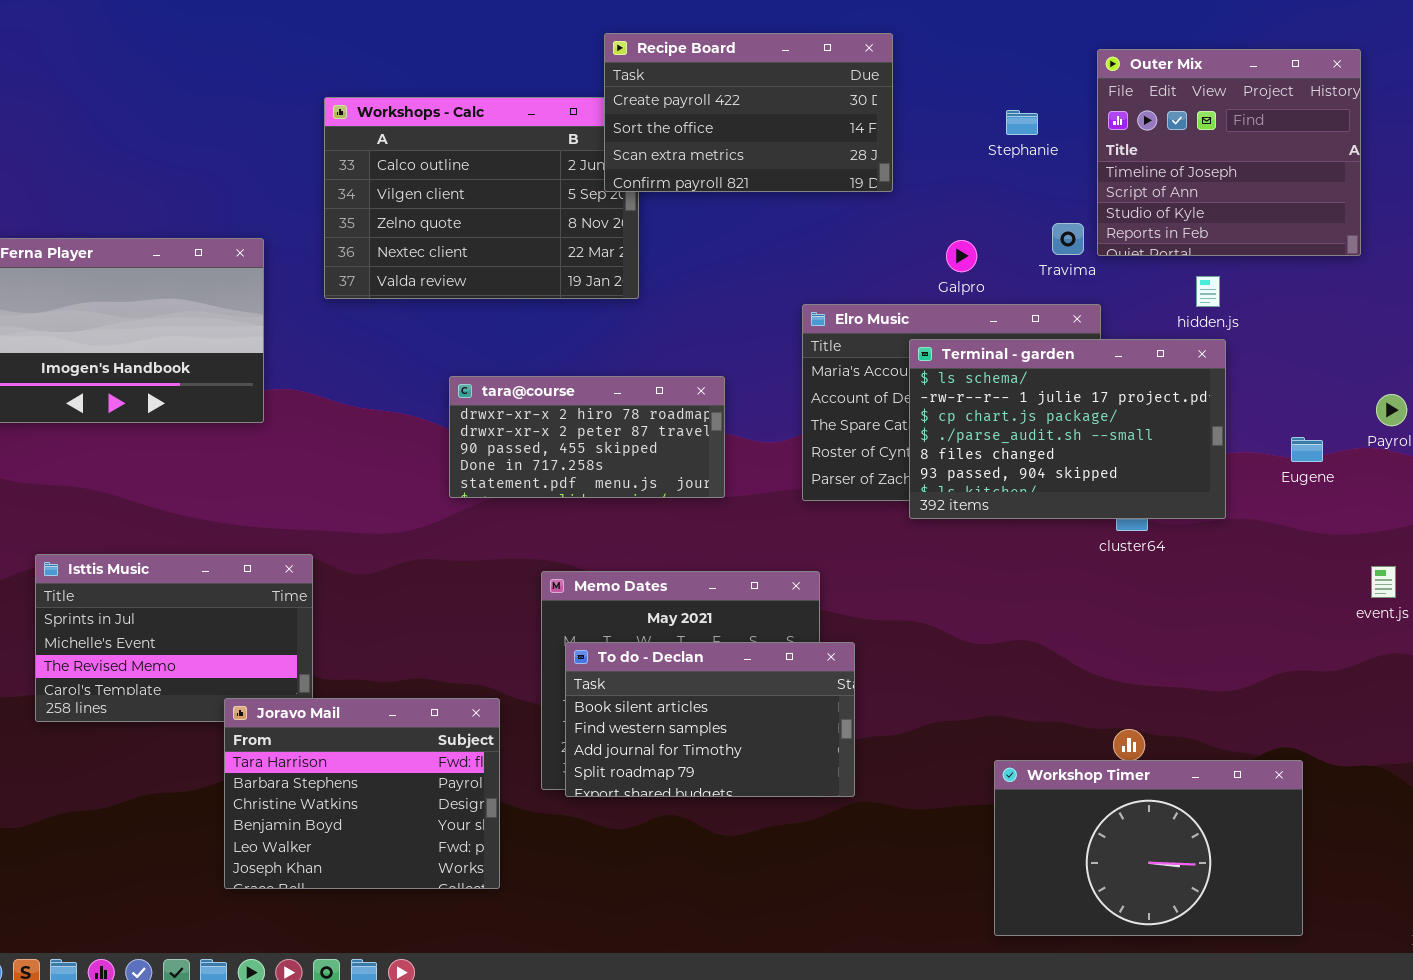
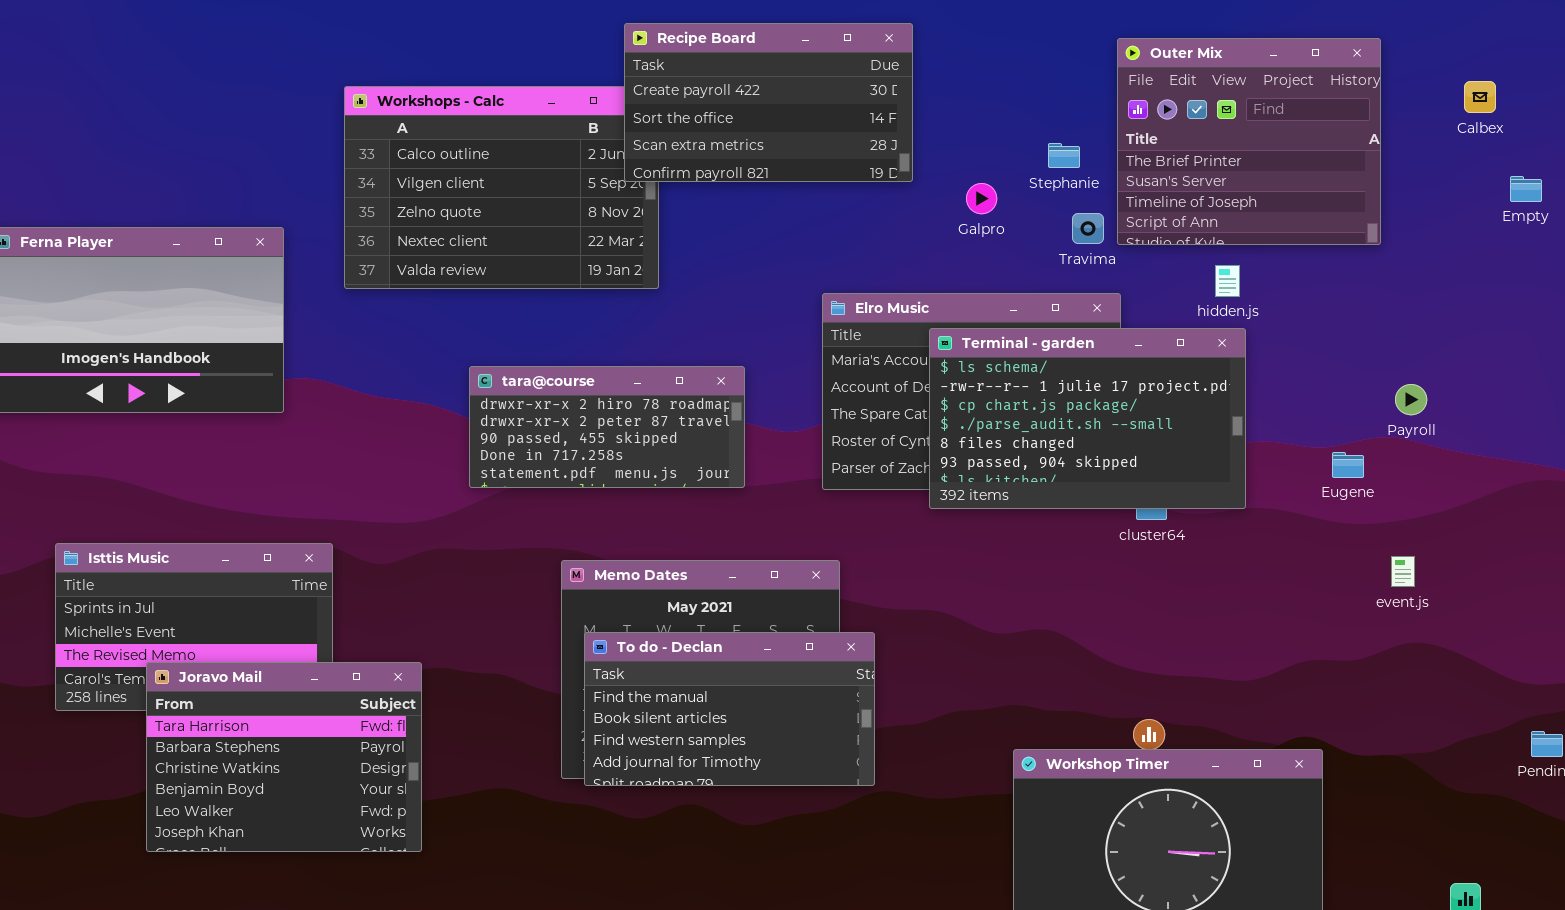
Outer Mix: [1097,49,1361,256] -> [1117,38,1381,245], scrolled up 2 rows
Stephanie: [1006,110,1038,135] -> [1048,143,1080,168], moved
Galpro: [946,240,977,272] -> [966,183,997,214], moved
Eugene: [1291,437,1323,462] -> [1332,452,1364,478], moved
To do - Declan: [565,642,855,797] -> [584,632,875,786], scrolled up 1 row
Joravo Mail: [224,698,500,889] -> [146,662,422,852], moved

